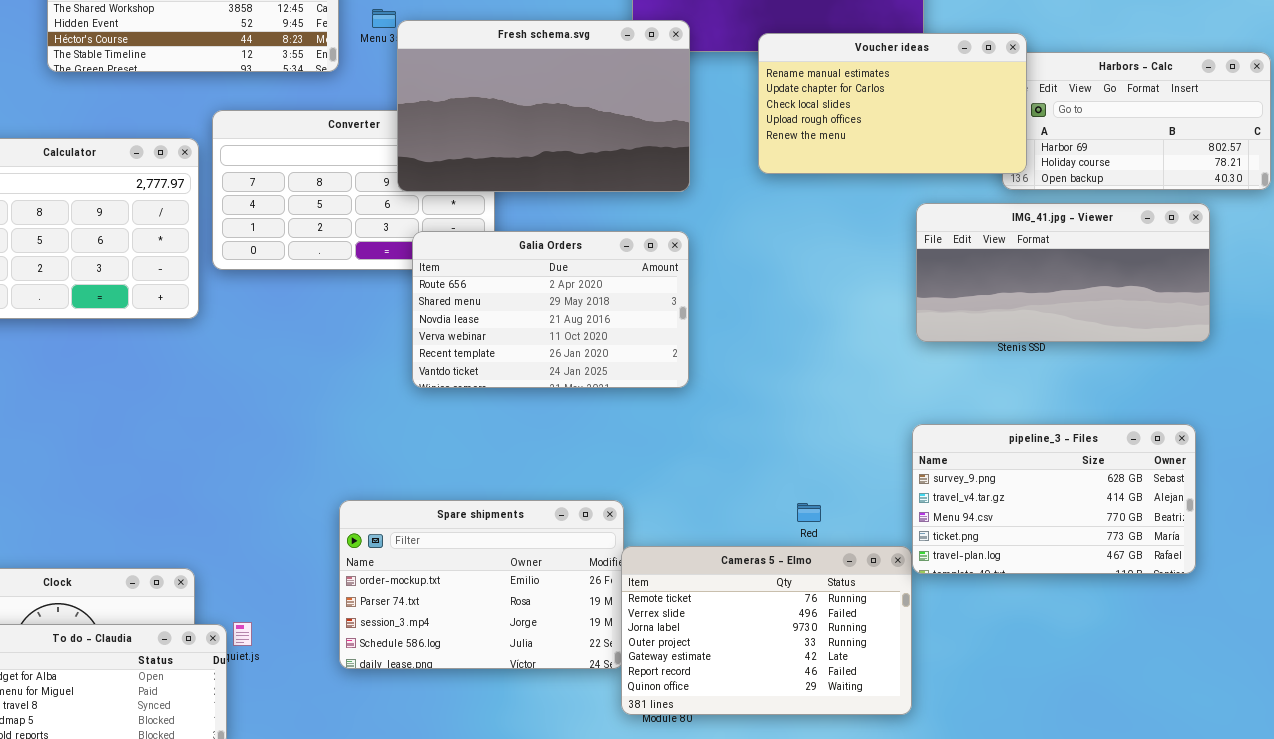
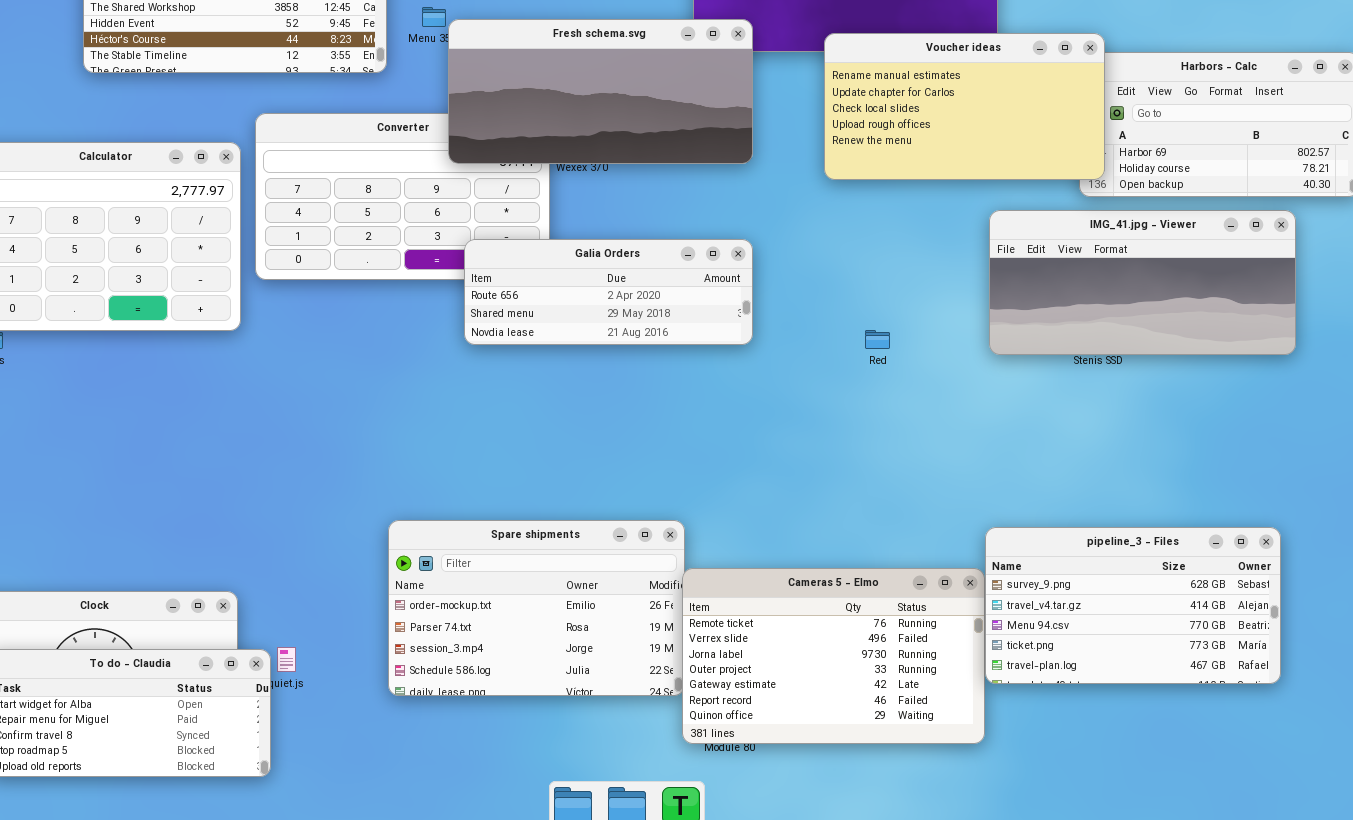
Fresh schema.svg: [397,20,690,192] -> [448,19,753,164], resized
Galia Orders: [412,231,689,388] -> [464,239,753,345], resized
pipeline_3 - Files: [912,424,1196,574] -> [985,527,1281,684], moved
Red: [797,503,821,522] -> [865,330,890,349], moved

